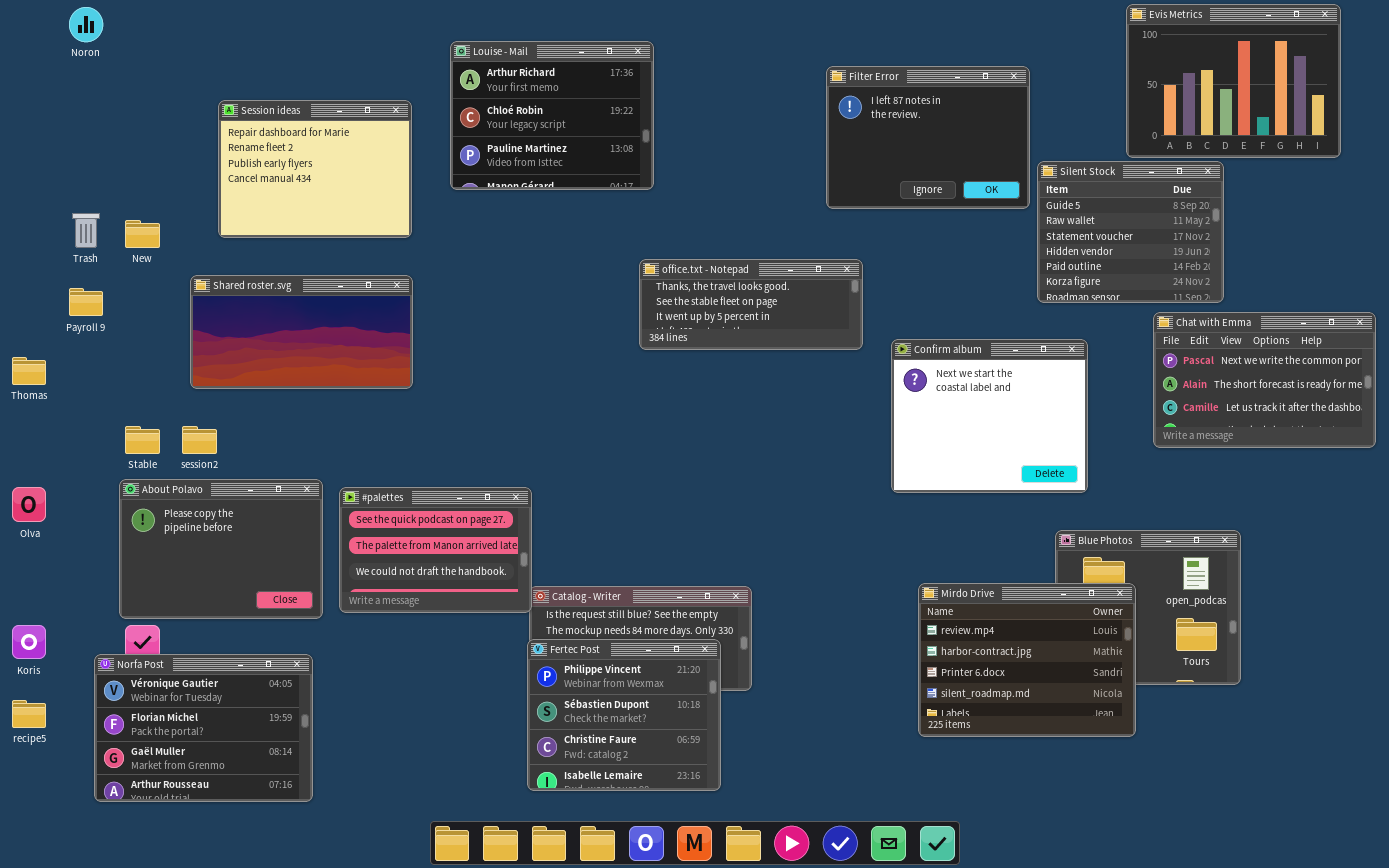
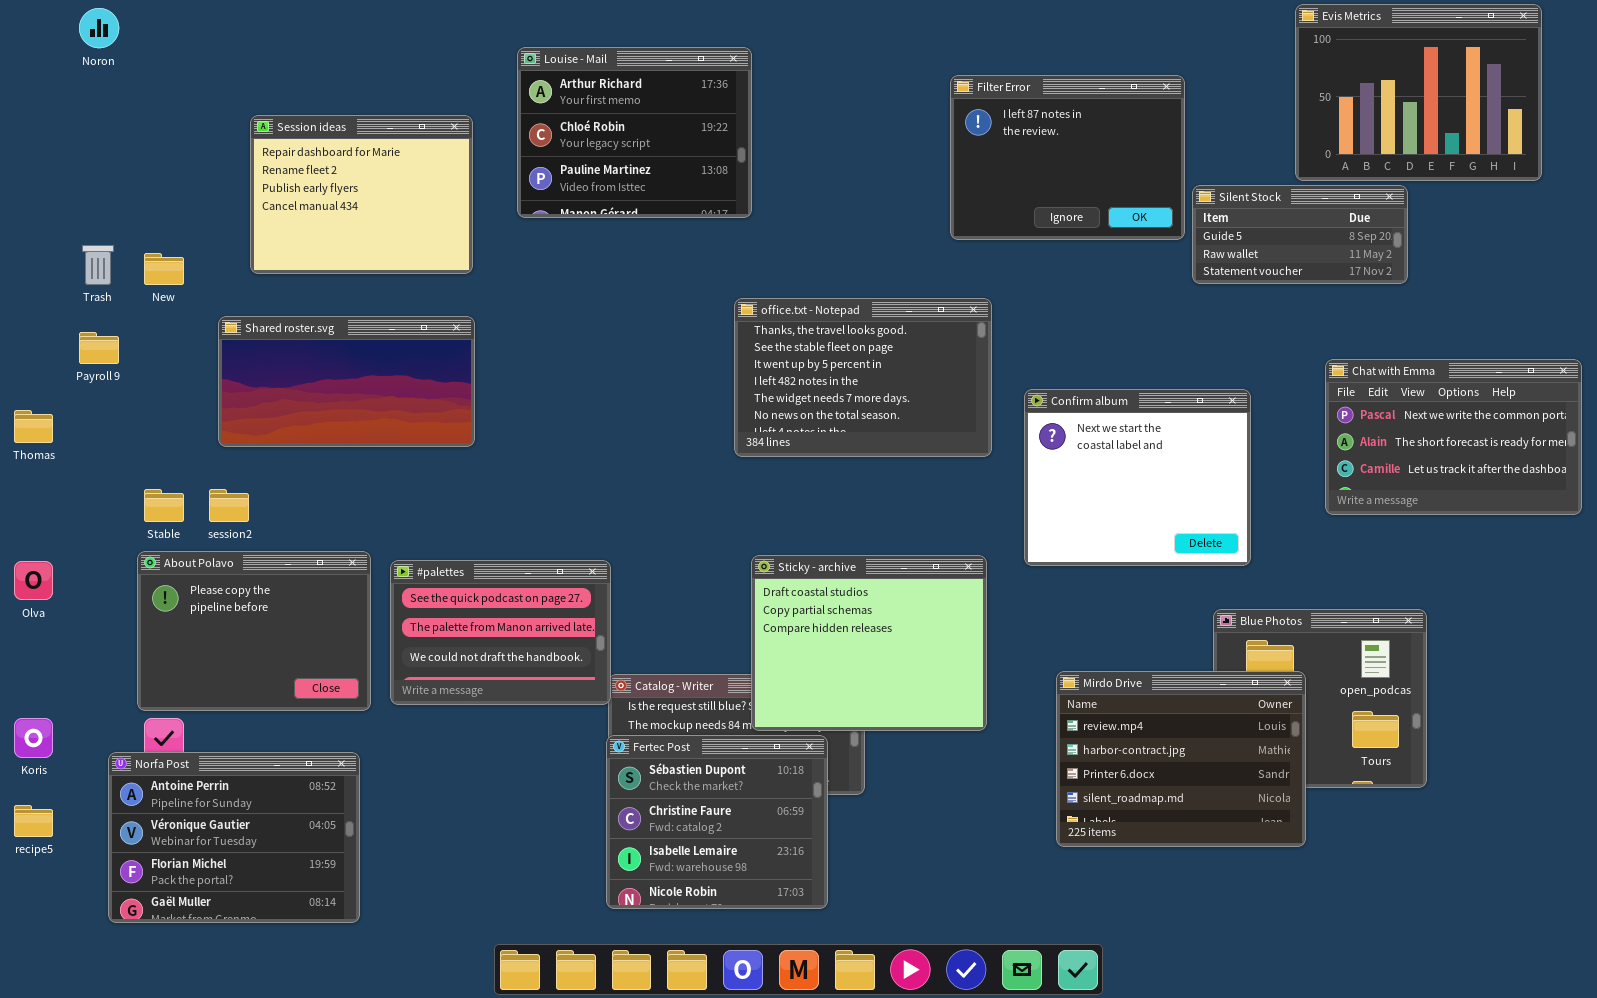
Silent Stock: [1037,161,1224,303] -> [1192,185,1408,284], resized
office.txt - Notepad: [639,259,863,350] -> [734,298,992,457], resized
Sticky - archive: none -> [751,555,987,731], opened
Fertec Post: [527,639,721,791] -> [606,735,828,909], scrolled down 1 row
Norfa Post: [94,654,313,802] -> [108,752,360,923], scrolled up 1 row

